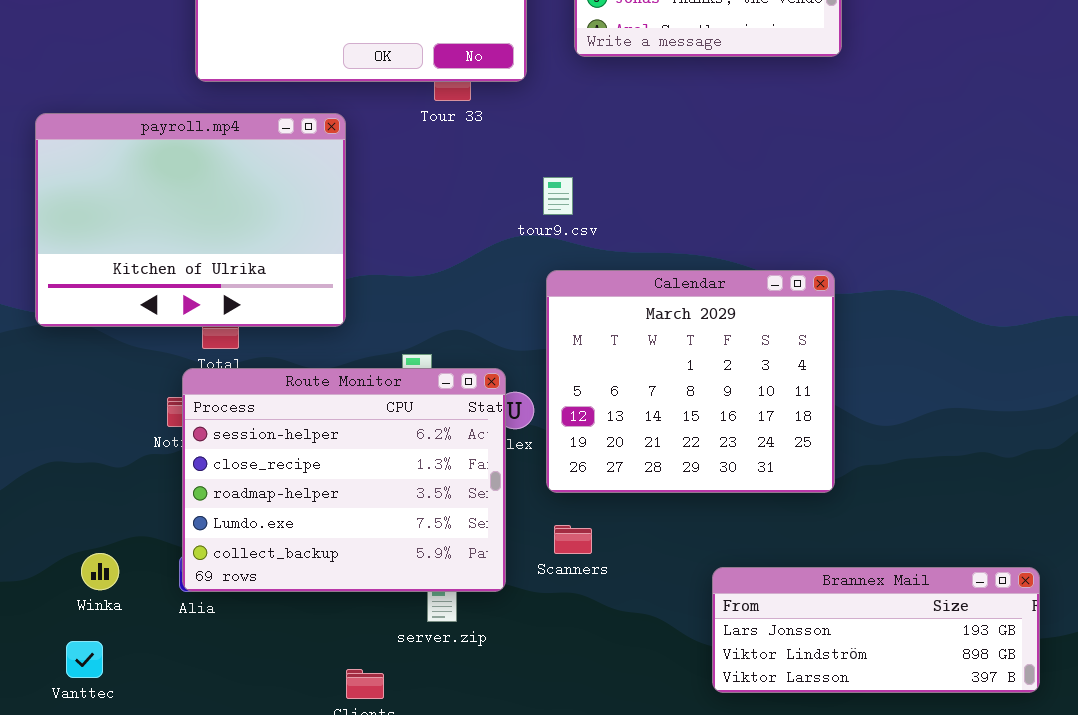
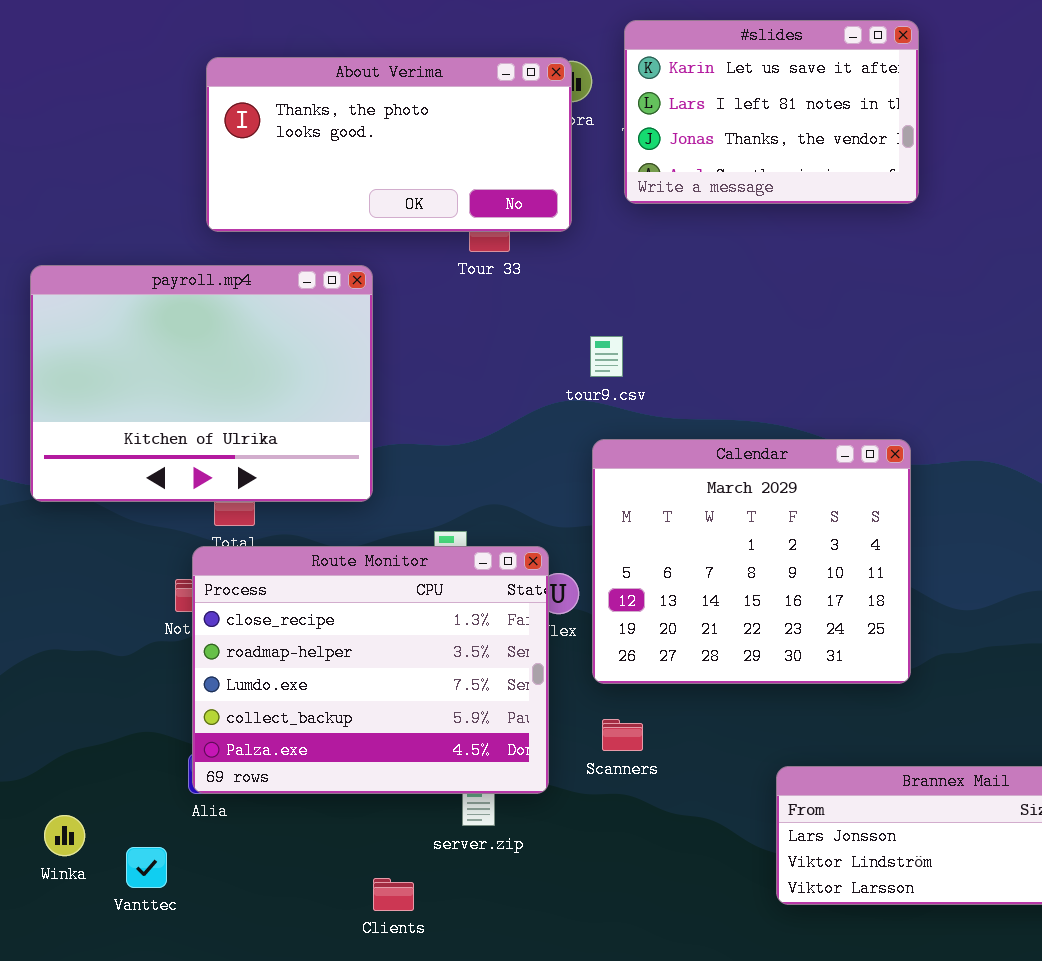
Route Monitor: [182,368,506,592] -> [192,546,549,794], scrolled down 1 row
Winka: [81,553,119,590] -> [44,815,85,856], moved
Vanttec: [66,641,103,678] -> [126,847,167,888], moved

